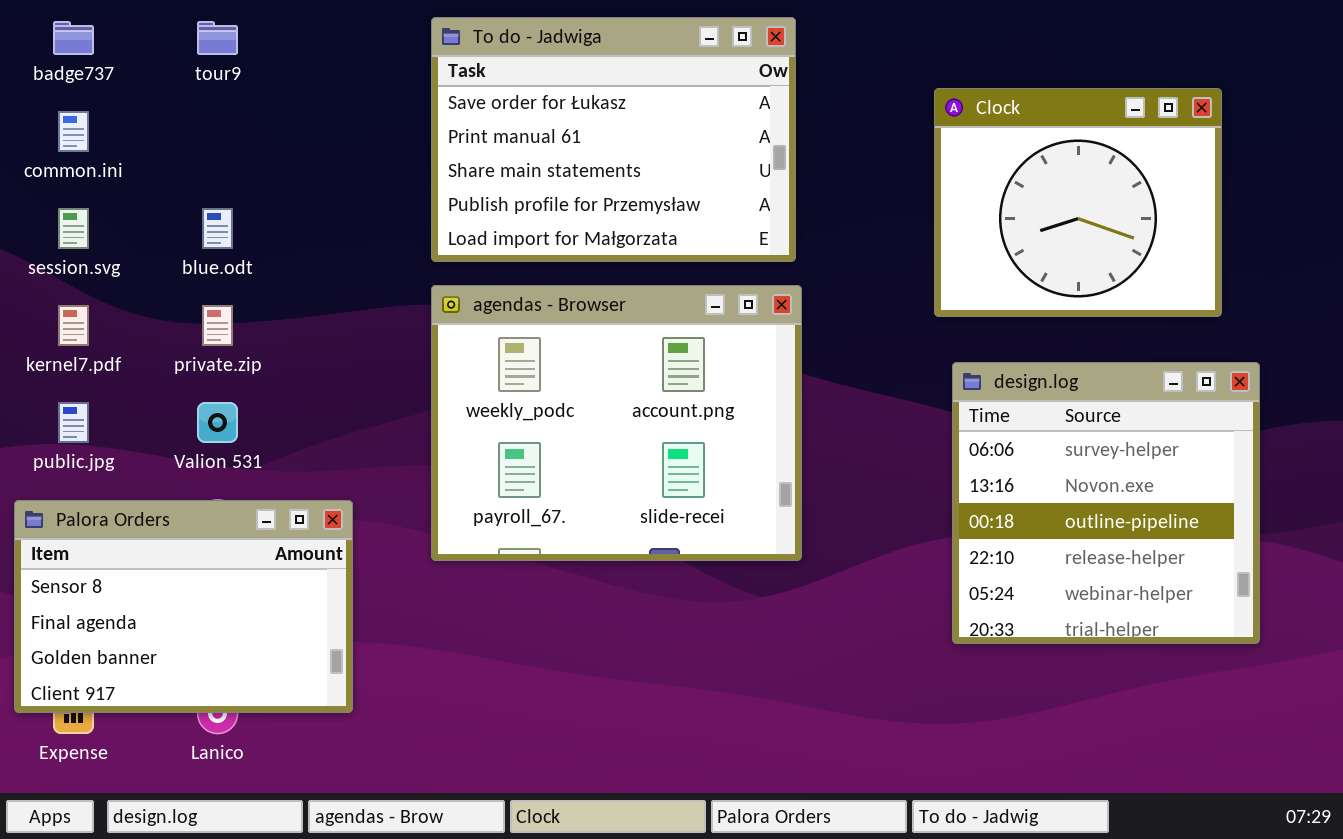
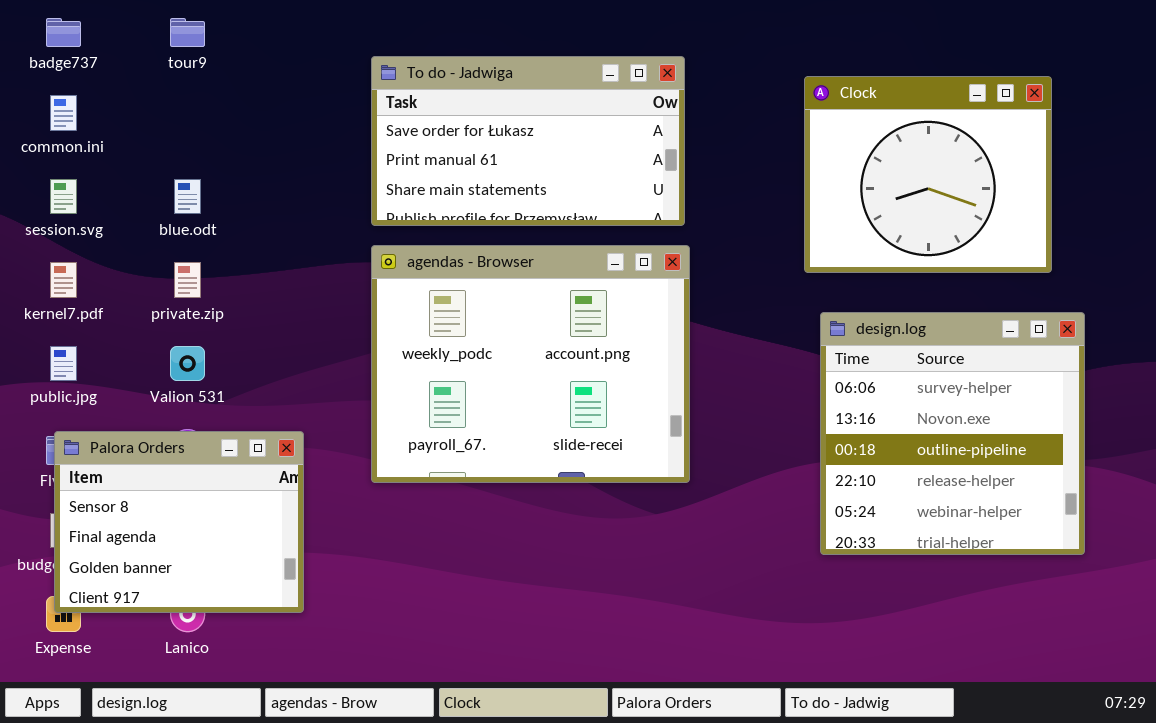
To do - Jadwiga: [431,17,796,262] -> [371,56,685,226], resized
Palora Orders: [14,500,353,713] -> [54,431,304,613], resized

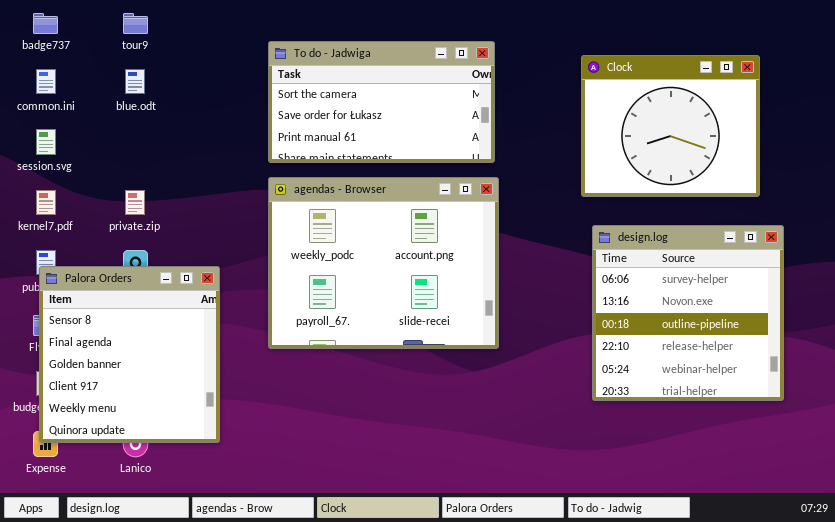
To do - Jadwiga: [371,56,685,226] -> [268,41,495,163], scrolled up 1 row
blue.odt: [174,179,201,214] -> [125,69,145,94], moved
Palora Orders: [54,431,304,613] -> [39,266,220,443], resized

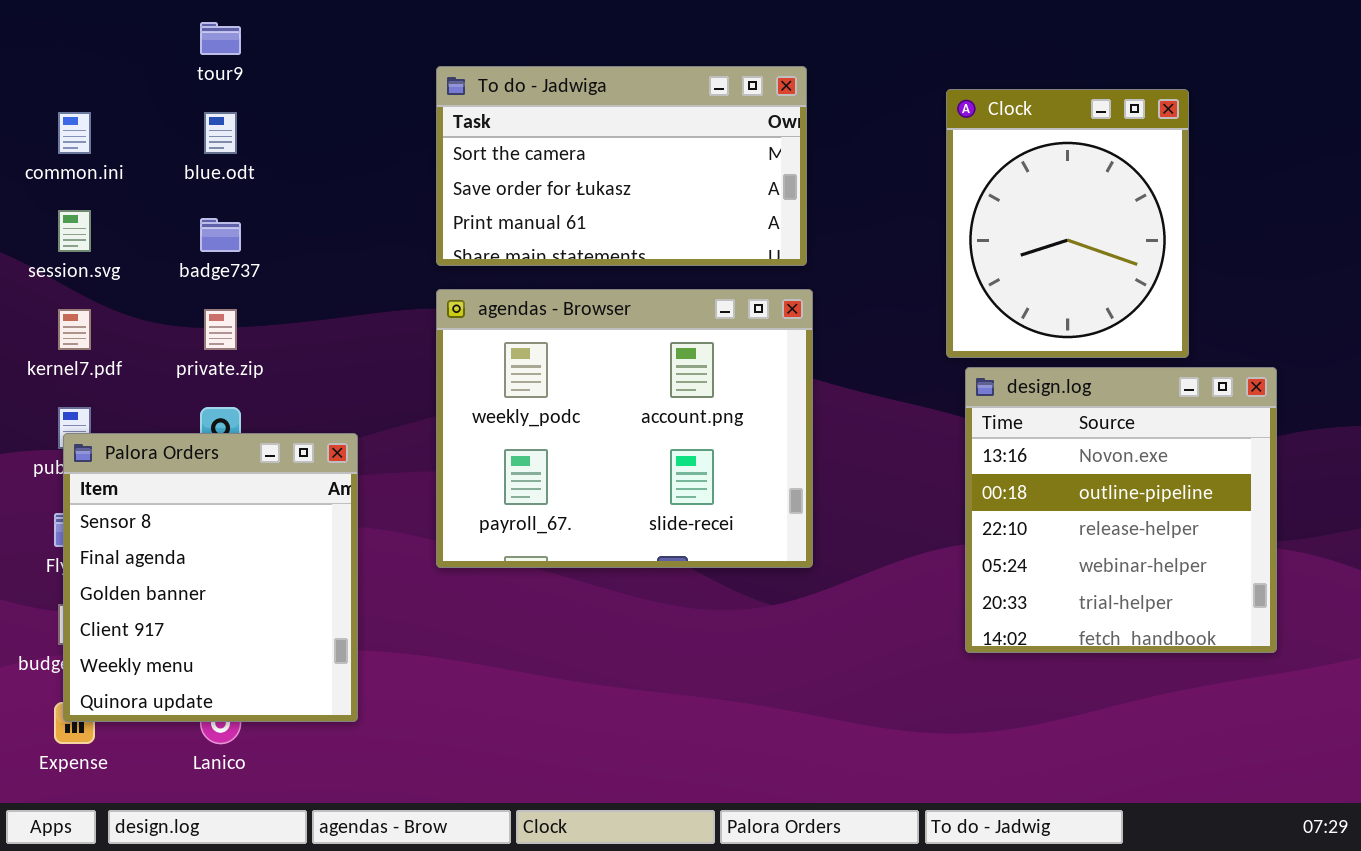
badge737: [33,13,58,34] -> [200,218,241,252], moved
Clock: [581,55,760,197] -> [946,89,1189,358], resized
design.log: [592,225,784,401] -> [965,367,1277,653], scrolled down 1 row

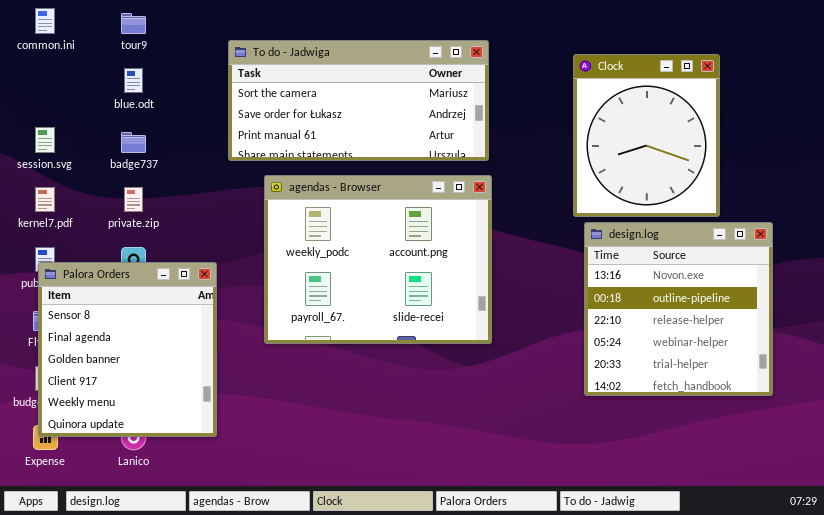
To do - Jadwiga: [436,66,807,266] -> [228,40,489,161], resized
common.ini: [58,112,91,154] -> [35,8,55,34], moved

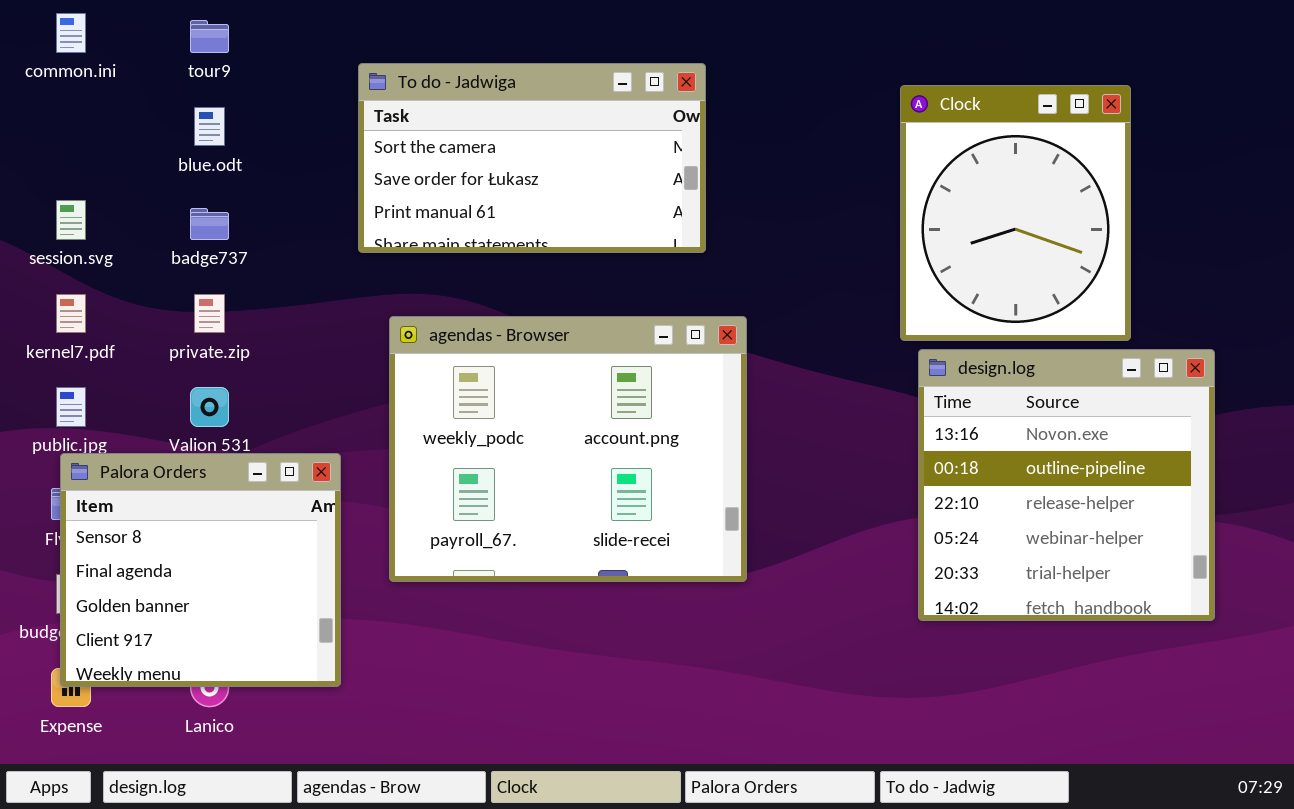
To do - Jadwiga: [228,40,489,161] -> [358,63,706,253], resized
agendas - Browser: [264,175,492,344] -> [389,316,747,582], moved
Palora Orders: [38,262,217,437] -> [60,453,341,687], resized

